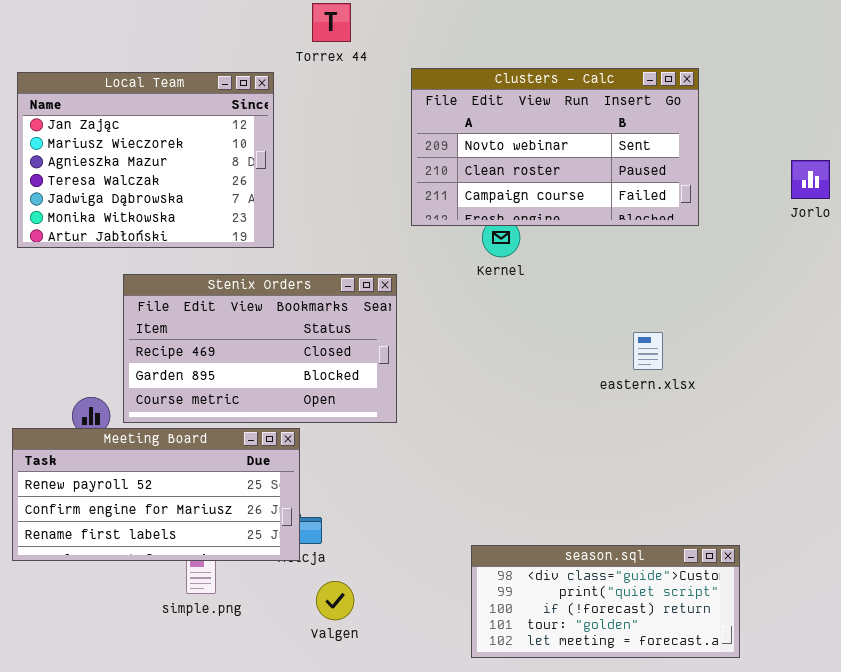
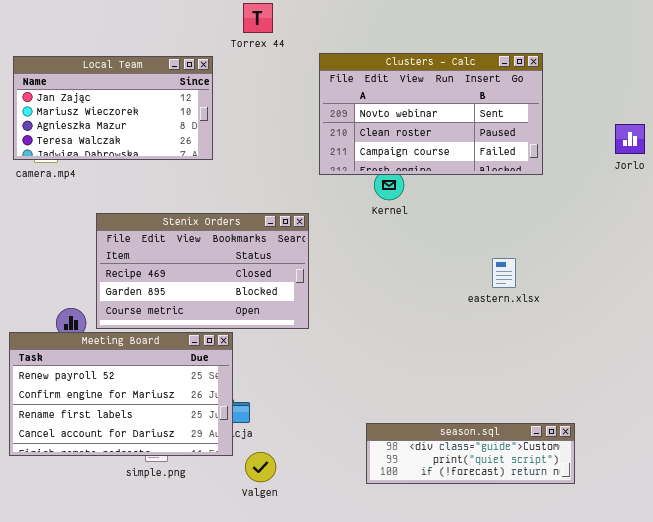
Local Team: [17,72,274,248] -> [13,56,213,160], resized
Meeting Board: [12,428,300,561] -> [9,332,233,456], resized
season.sql: [471,545,740,658] -> [366,423,575,484], resized

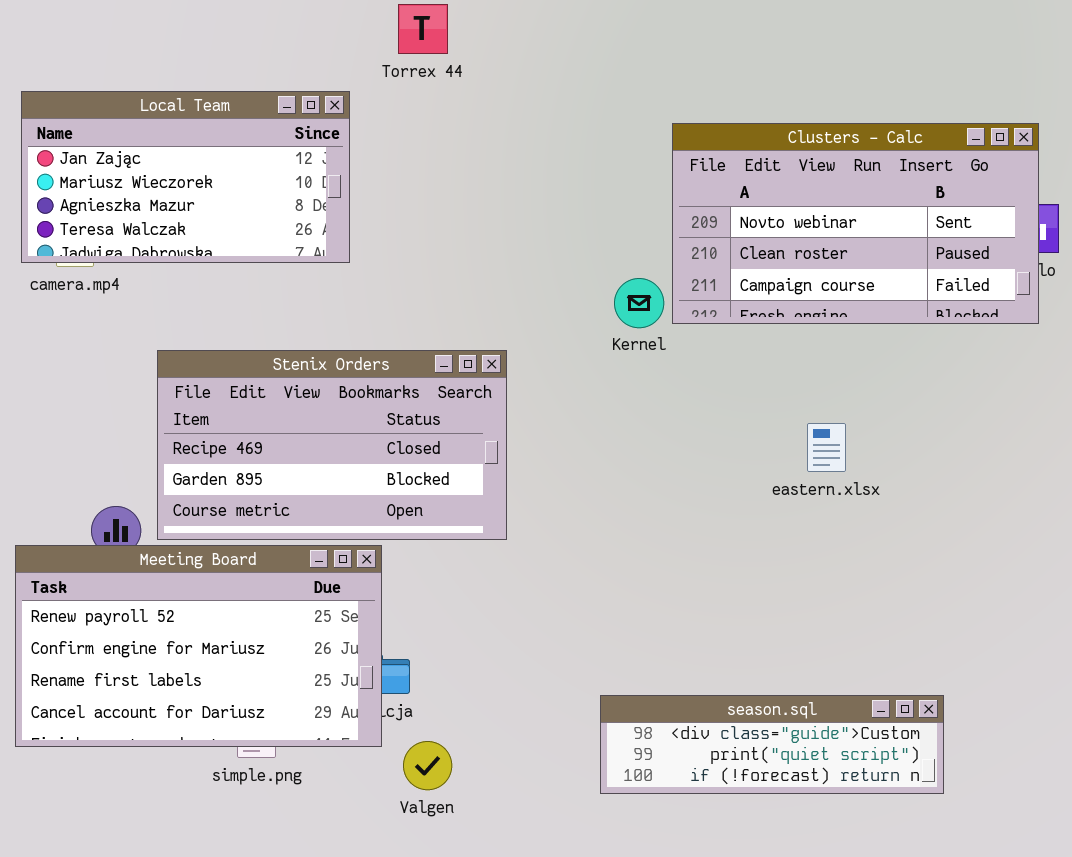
Clusters - Calc: [319,53,543,175] -> [672,123,1039,324], moved

